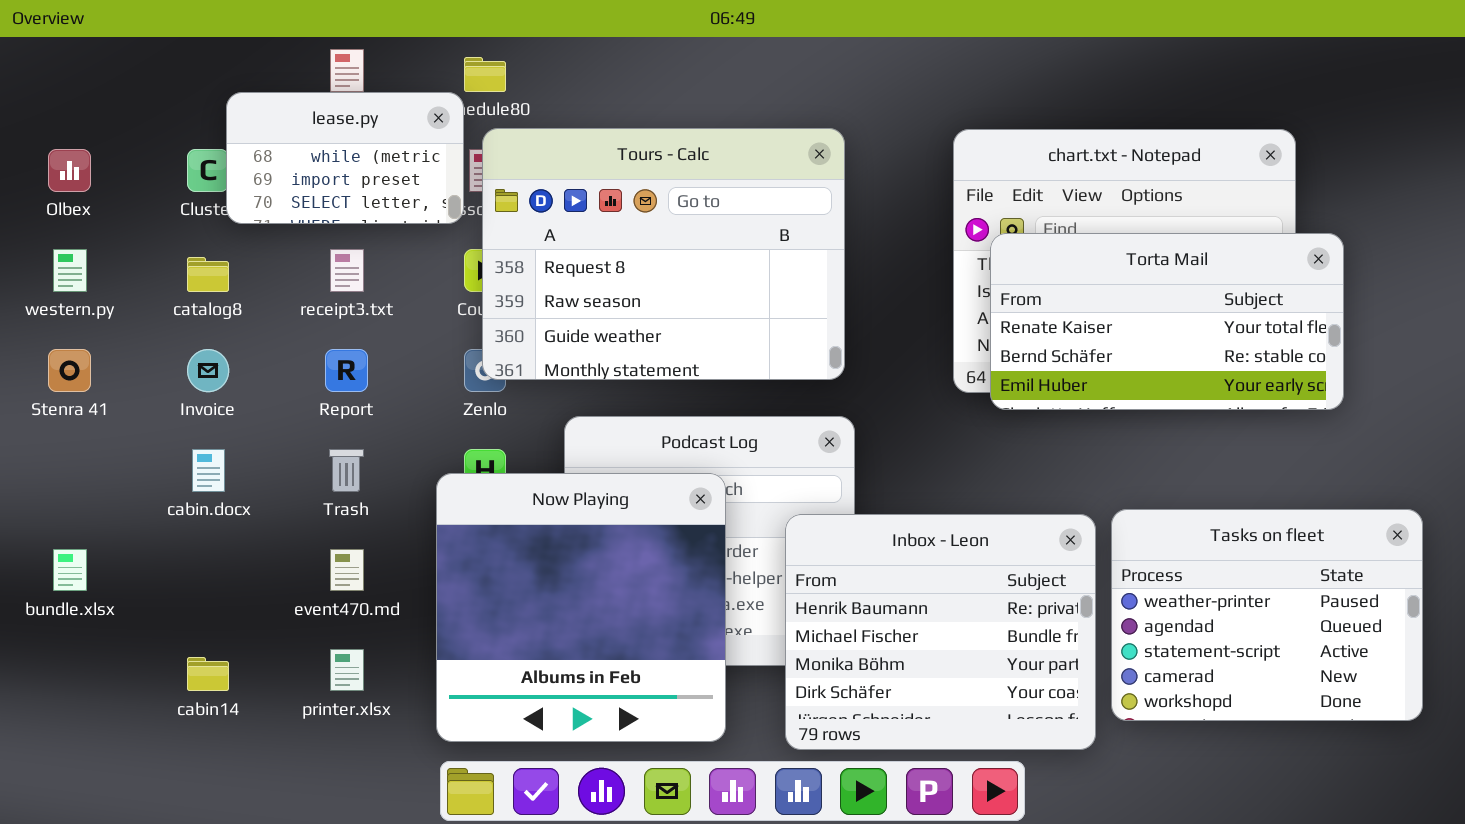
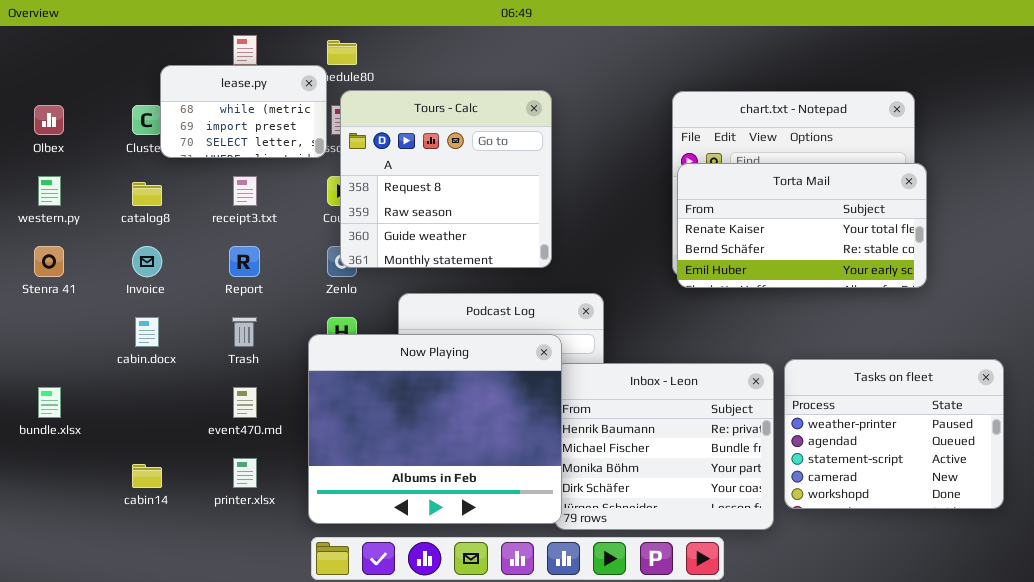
Tours - Calc: [482,128,845,380] -> [340,90,552,268], resized
Torta Mail: [990,233,1344,410] -> [677,163,927,288], moved
Now Playing: [436,473,726,742] -> [308,334,562,524], resized

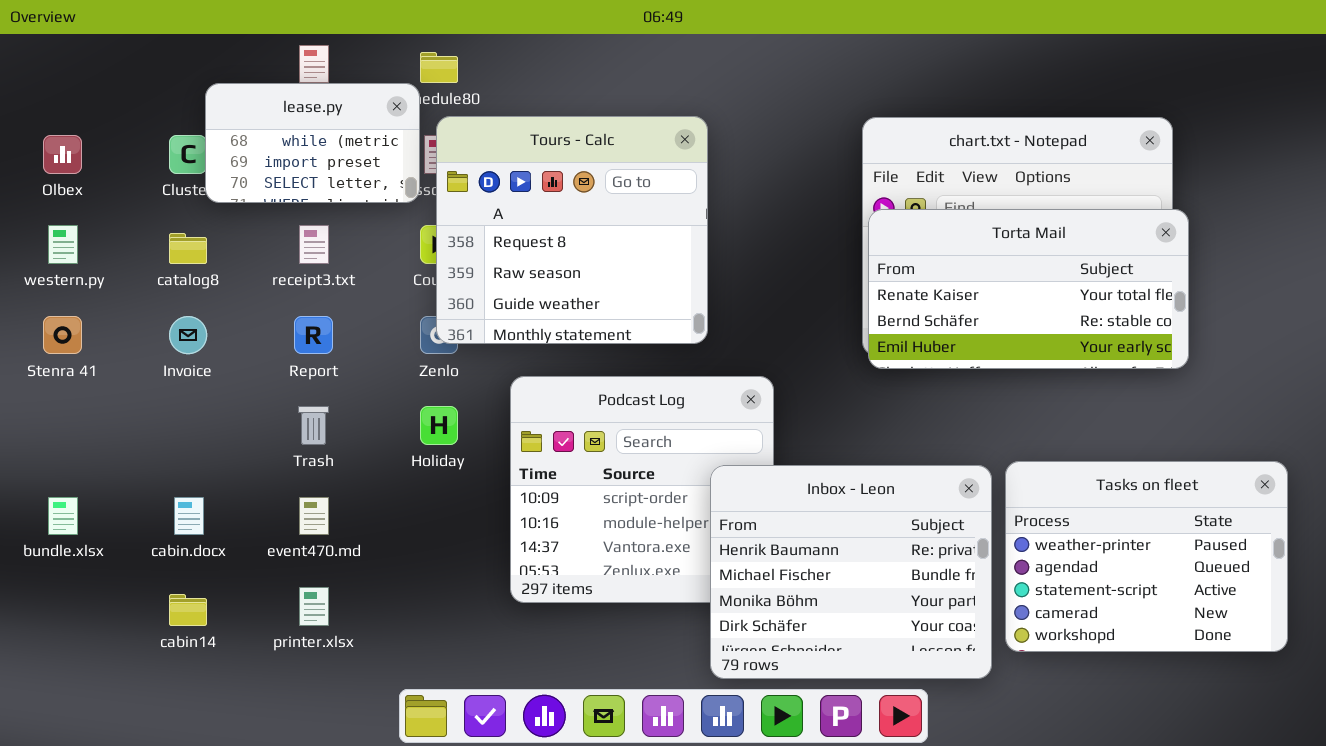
cabin.docx: [135,317,159,347] -> [174,497,204,535], moved
Now Playing: [308,334,562,524] -> none, closed

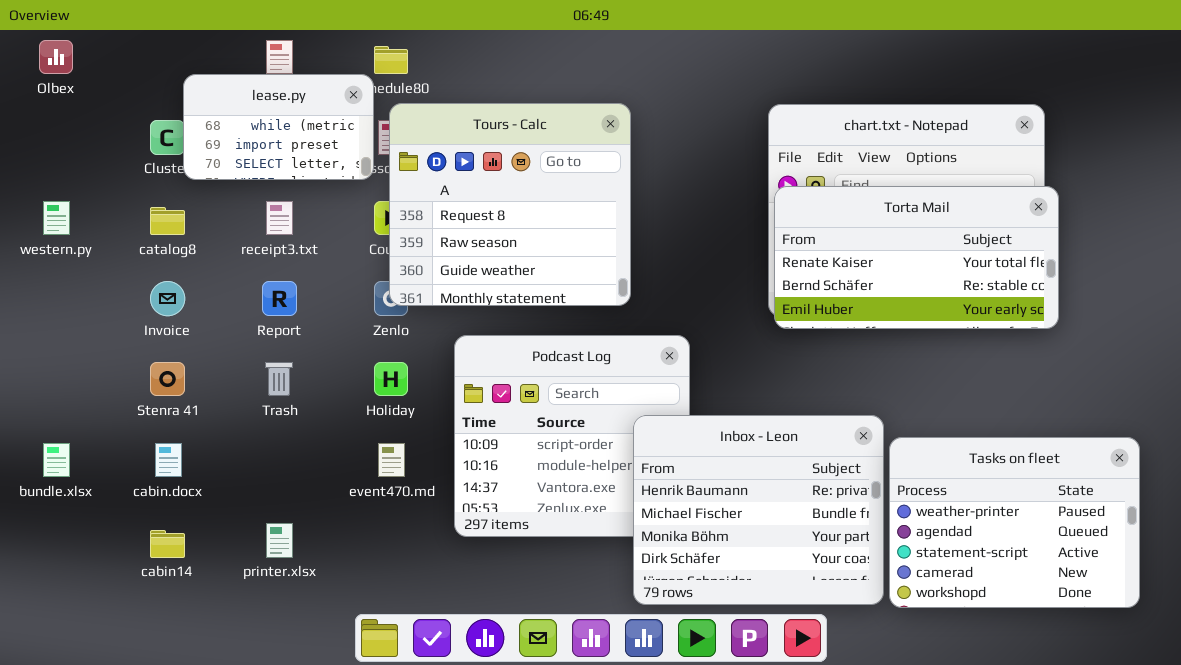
Olbex: [43,135,82,174] -> [39,40,73,74], moved
Stenra 41: [43,316,82,354] -> [150,362,185,396], moved
Tasks on fleet: [1005,461,1288,652] -> [889,437,1140,608], moved
event470.md: [299,497,329,535] -> [378,443,405,477], moved

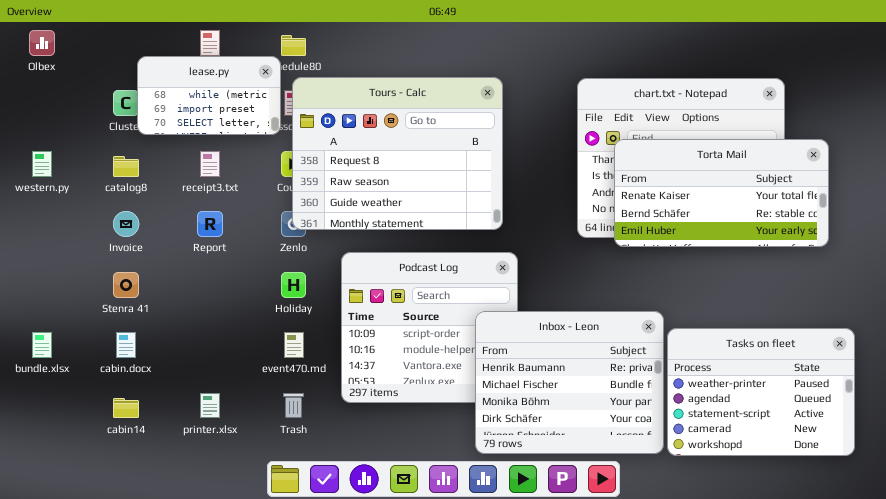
Tours - Calc: [389,103,631,306] -> [292,77,503,230], resized
Torta Mail: [774,186,1059,329] -> [614,139,829,247], moved
Trash: [265,362,293,396] -> [283,393,304,418], moved

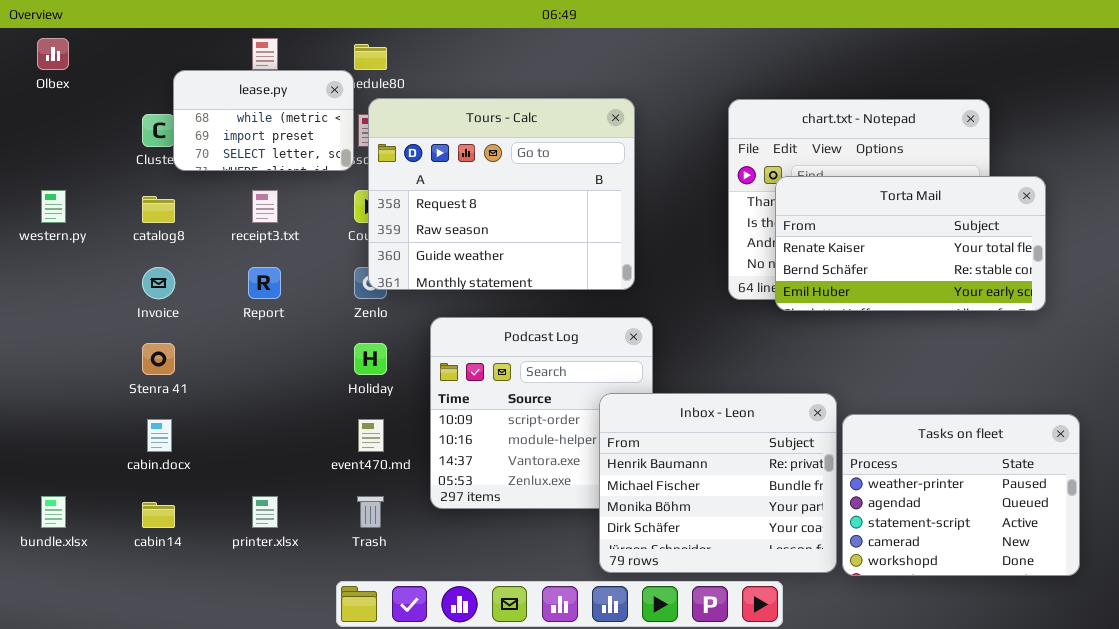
bundle.xlsx: [32,332,52,358] -> [41,496,66,528], moved

